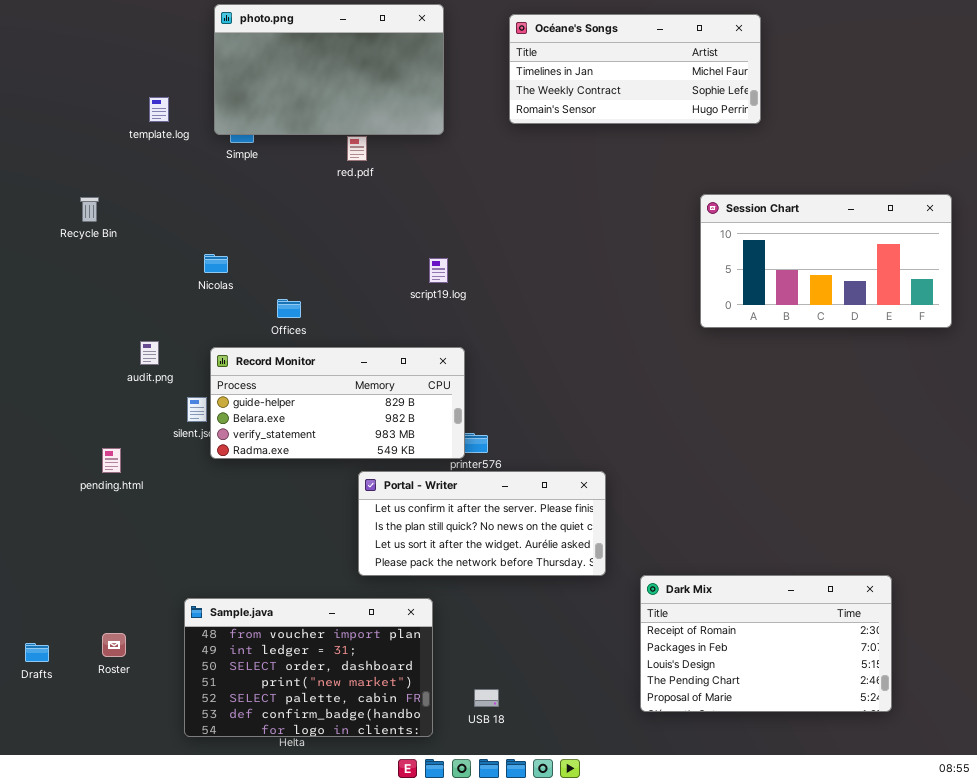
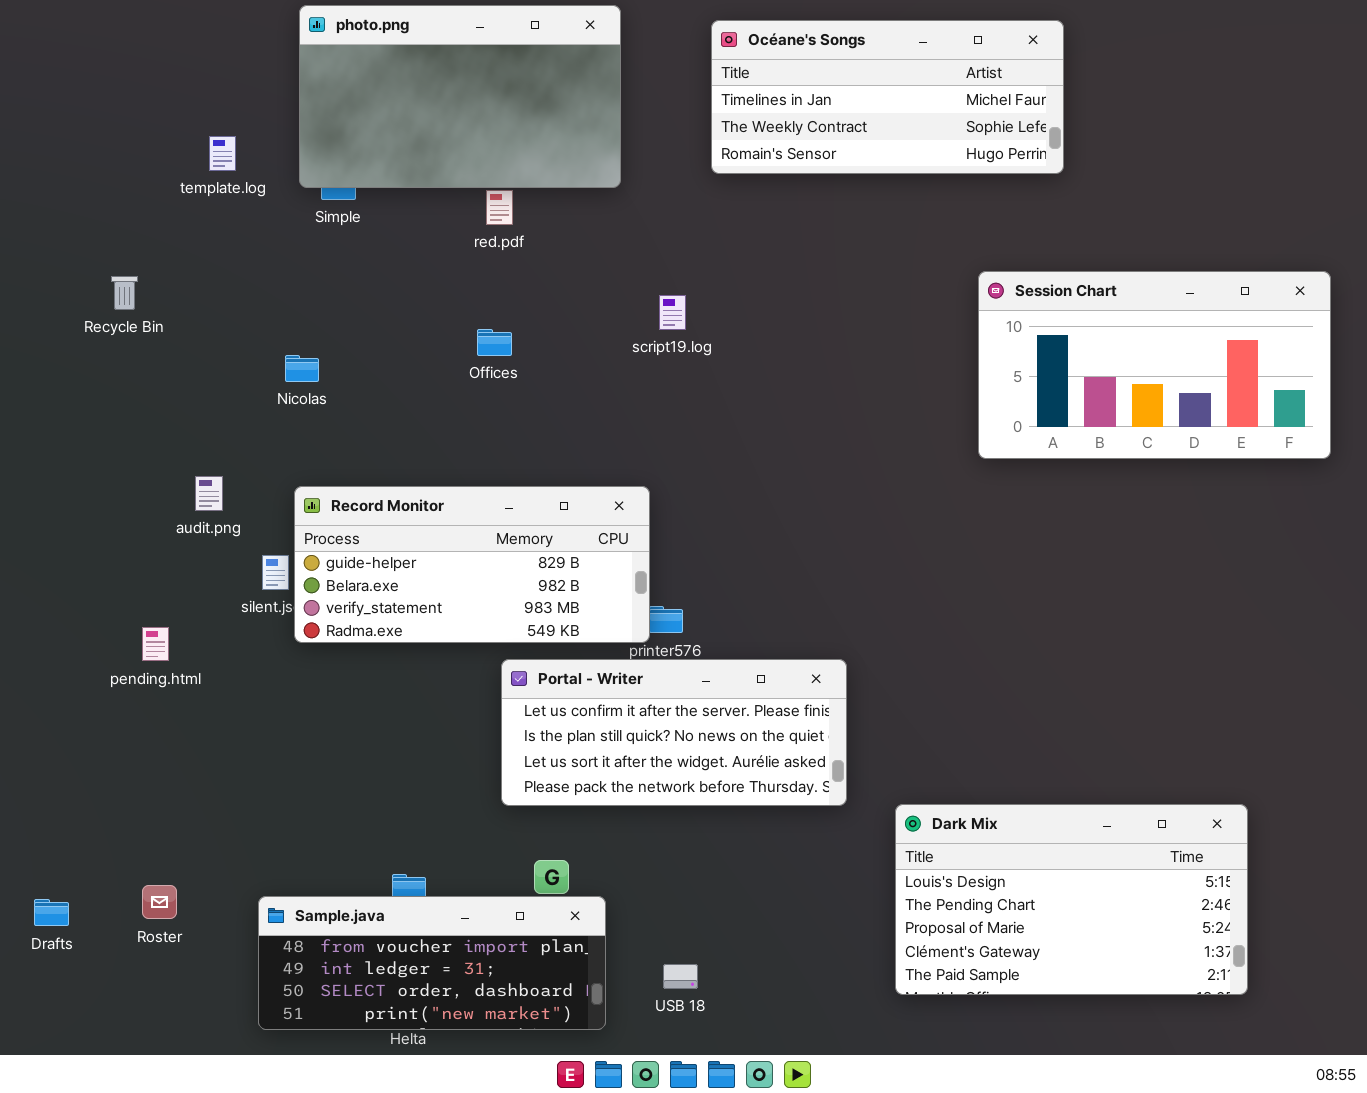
script19.log: [429,258,448,283] -> [659,295,686,330], moved
Offices: [277,299,301,318] -> [477,329,512,356], moved
Dark Mix: [640,575,892,712] -> [895,804,1248,995], scrolled down 2 rows
Sample.java: [184,598,433,737] -> [258,896,606,1030], resized

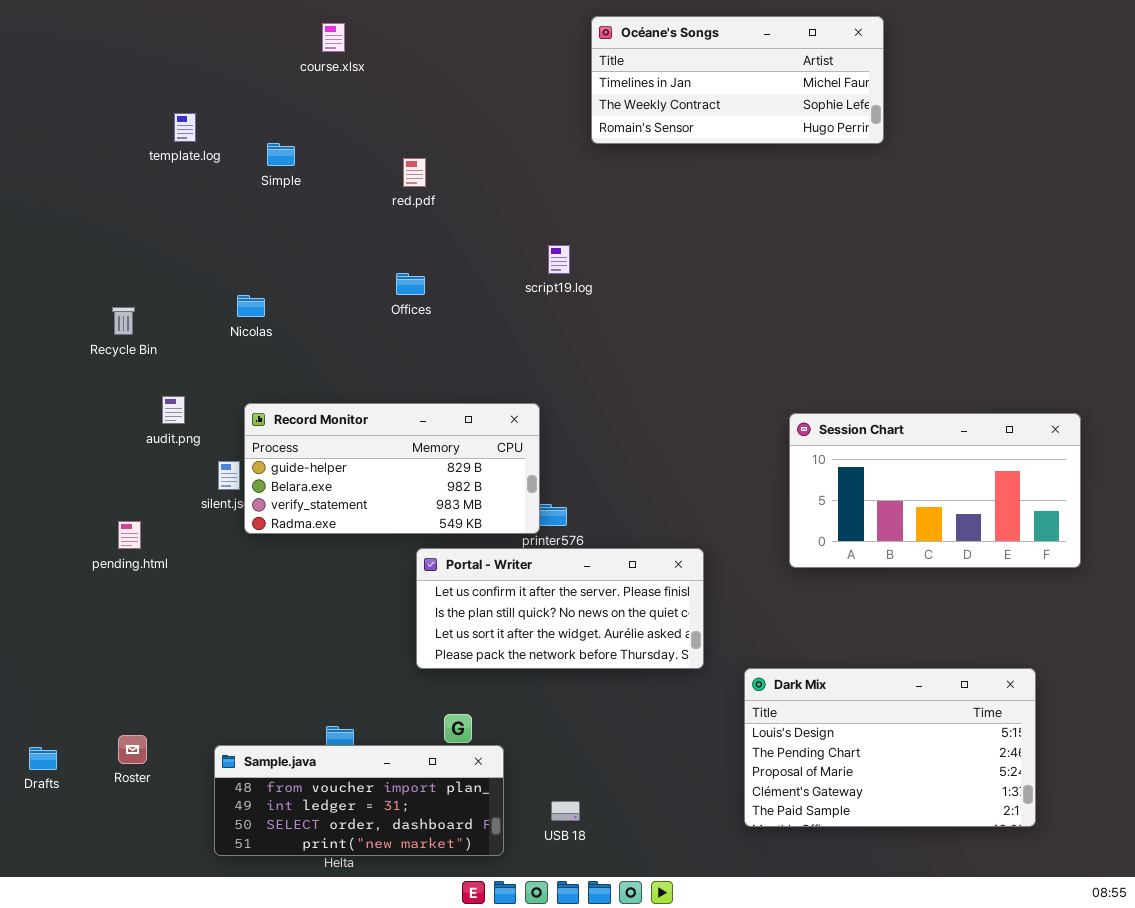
photo.png: [299,5,621,188] -> none, closed
Session Chart: [978,271,1331,459] -> [789,413,1081,568], moved
Recycle Bin: [111,276,138,310] -> [112,307,135,335], moved

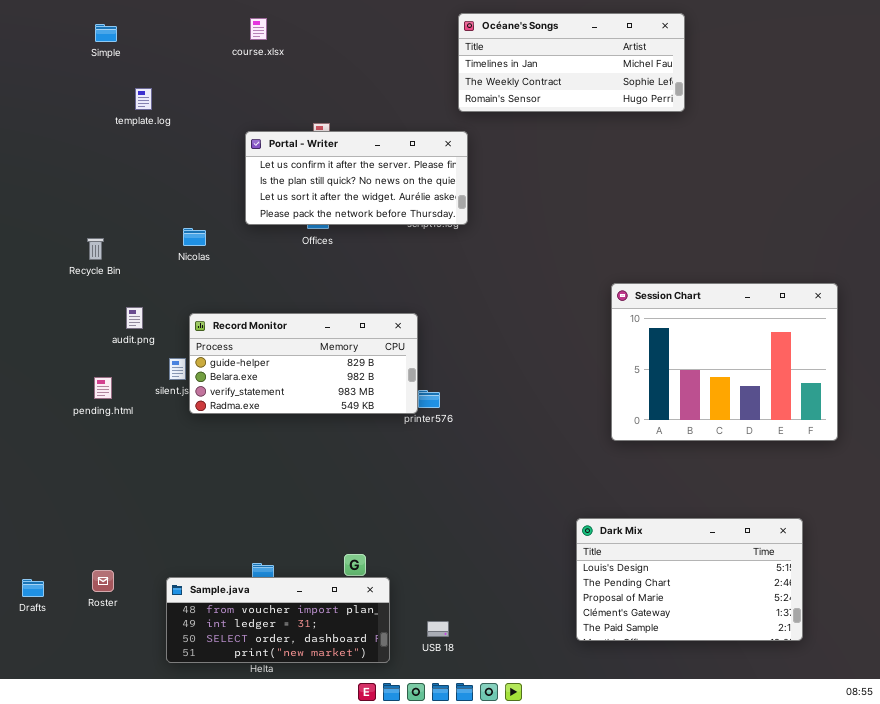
Simple: [267,143,295,166] -> [95,24,117,42], moved
Session Chart: [789,413,1081,568] -> [611,283,838,441], resized
pending.html: [118,521,141,549] -> [94,377,112,399], moved
Portal - Writer: [416,548,704,669] -> [245,131,468,225], moved

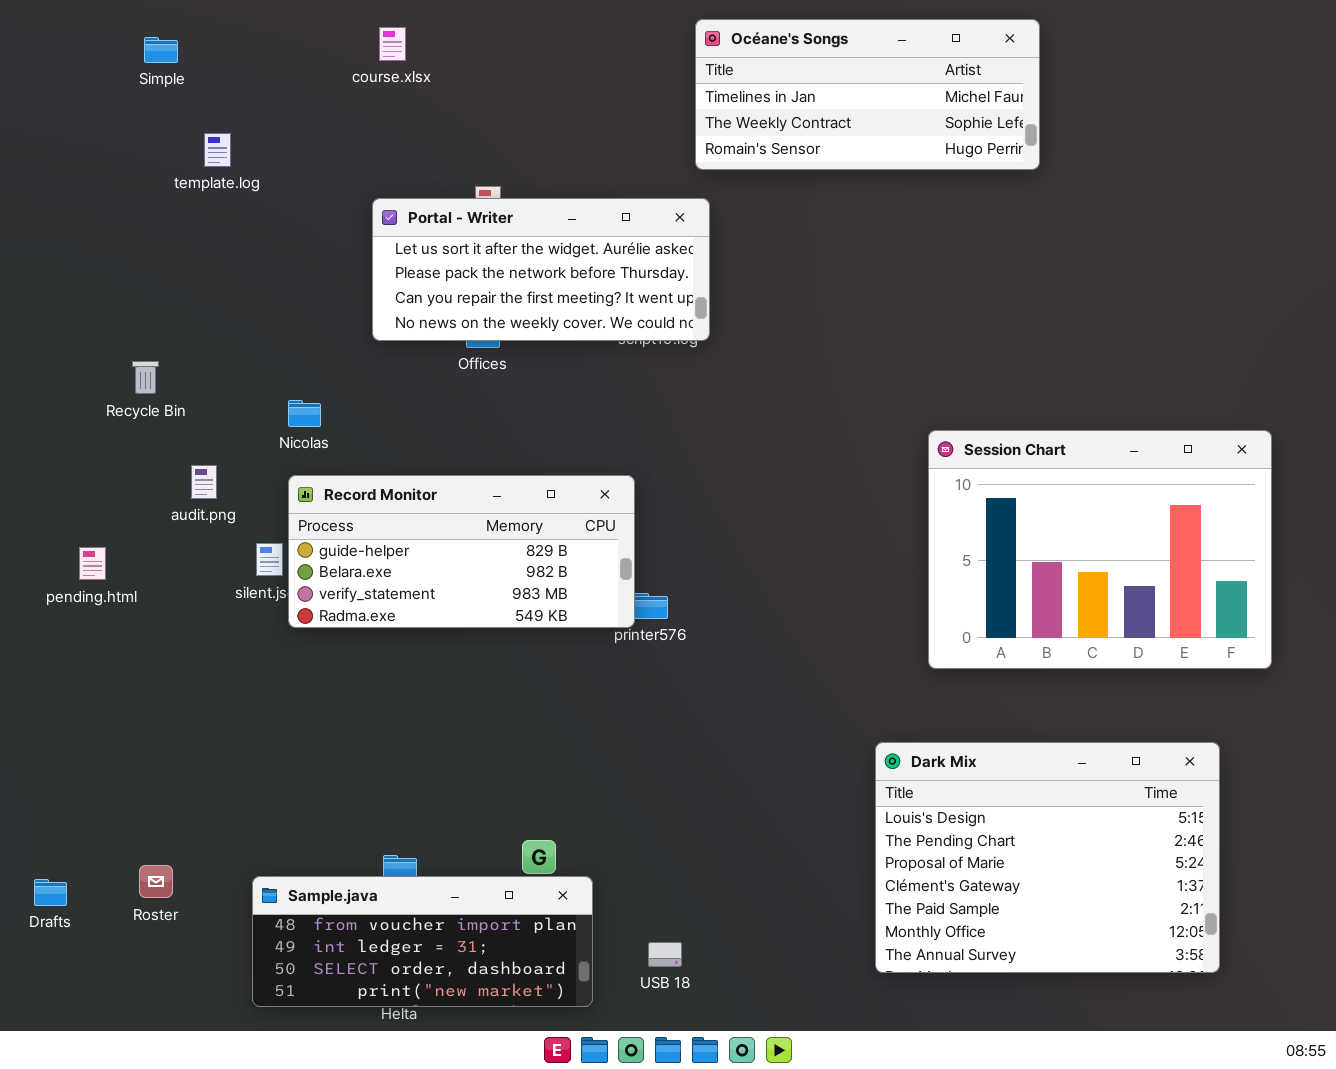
Portal - Writer: [245,131,468,225] -> [372,198,710,341], scrolled down 2 rows
Nicolas: [183,228,206,246] -> [288,400,321,427], moved
pending.html: [94,377,112,399] -> [79,547,106,580], moved
Dark Mix: [576,518,803,641] -> [875,742,1220,973], resized

